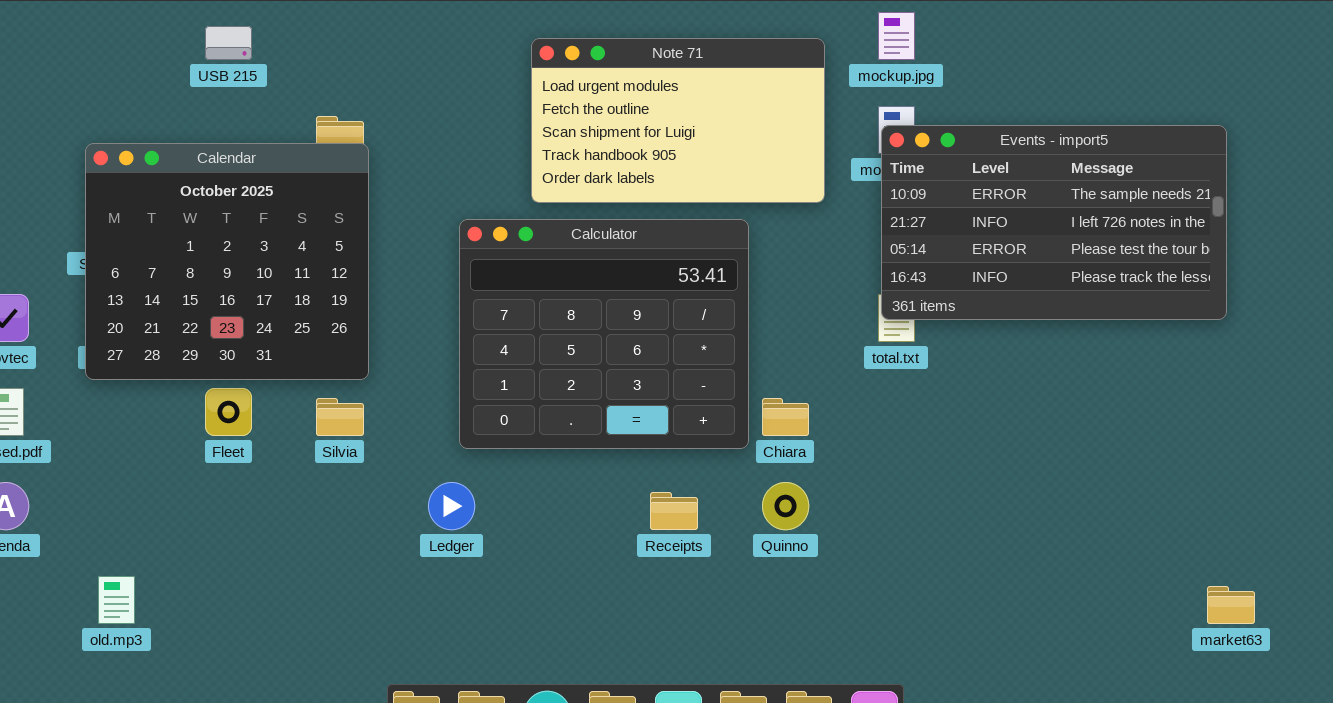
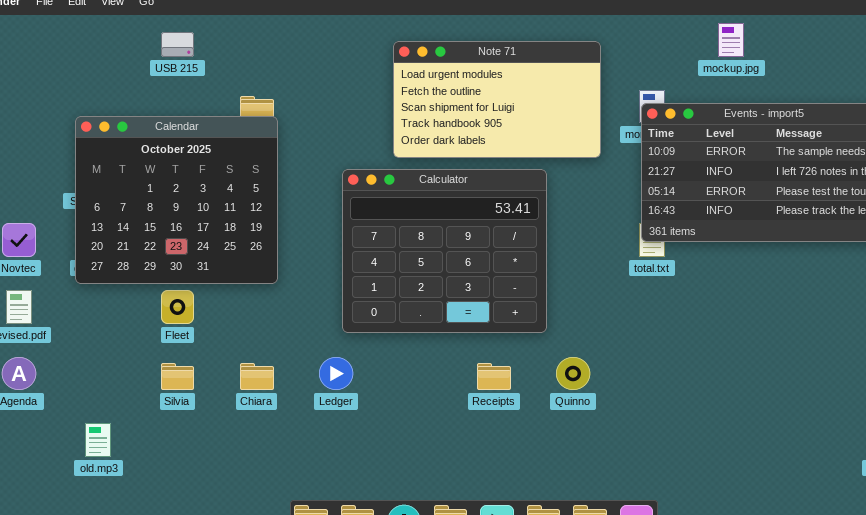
mockup.jpg: [878,12,915,60] -> [718,23,744,57], moved
Silvia: [316,398,364,436] -> [161,363,194,390], moved
Chiara: [762,398,809,436] -> [240,363,274,390], moved

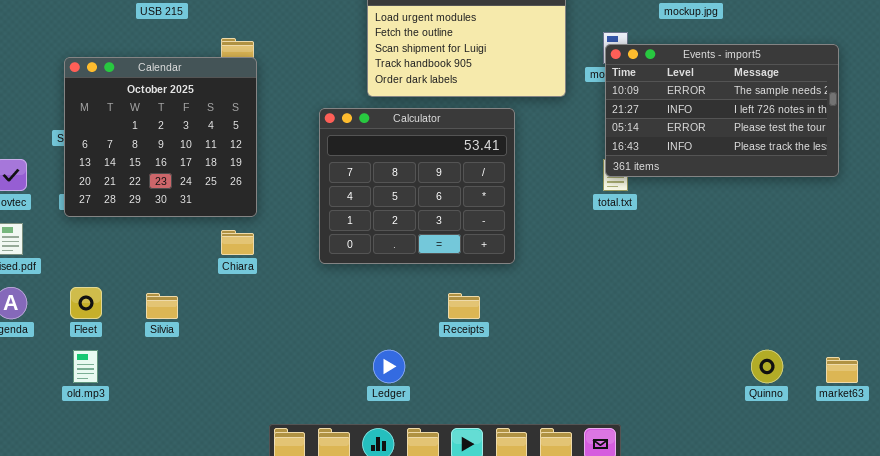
Fleet: [161,290,194,324] -> [70,287,102,319], moved
Ledger: [319,357,353,390] -> [373,350,405,383], moved
Quinno: [556,357,590,390] -> [751,350,783,383], moved
Chiara: [240,363,274,390] -> [221,230,254,255], moved

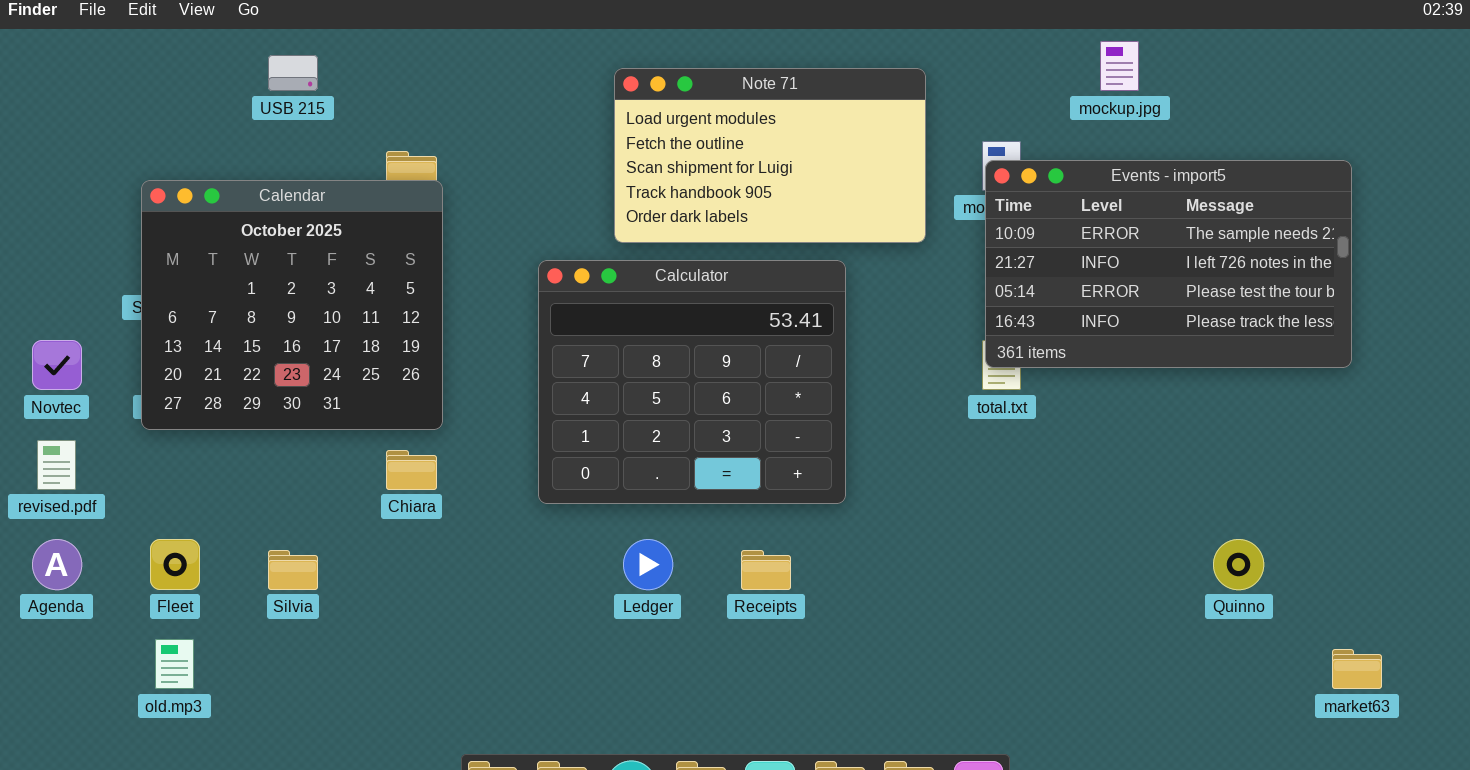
Ledger: [373,350,405,383] -> [623,539,673,590], moved
Quinno: [751,350,783,383] -> [1213,539,1264,590], moved

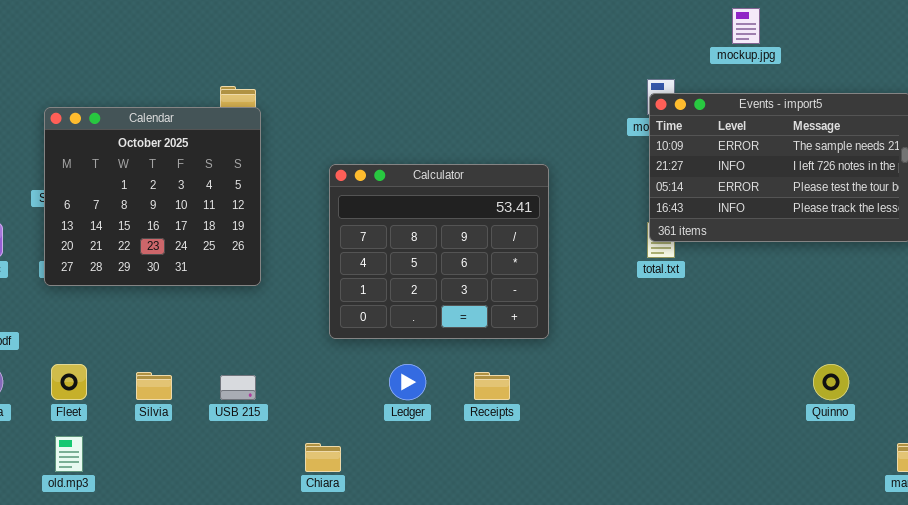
USB 215: [268,55,318,91] -> [220,375,256,400], moved
Note 71: [614,68,926,243] -> none, closed
Chiara: [386,450,437,490] -> [305,443,341,472], moved

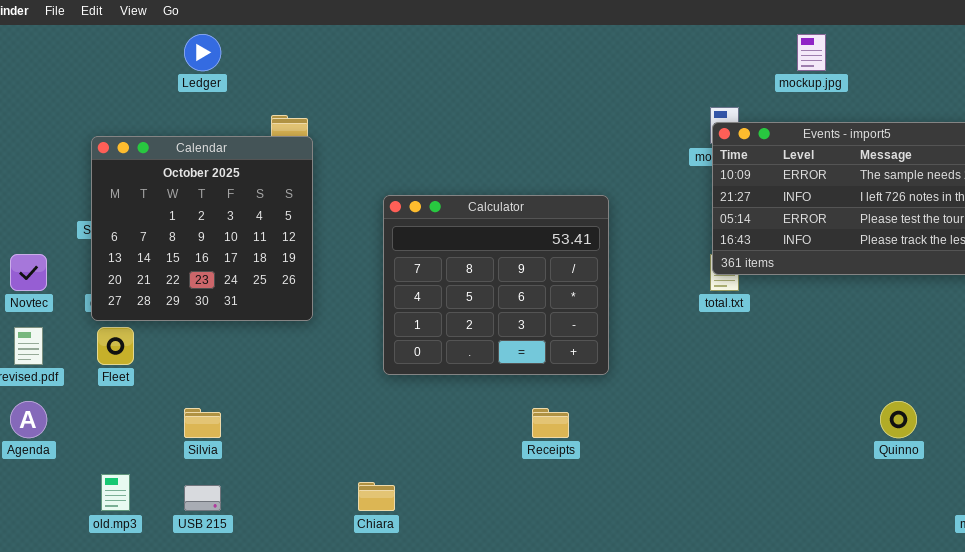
Fleet: [51,364,87,400] -> [97,327,134,365], moved
Ledger: [389,364,426,400] -> [184,34,221,71], moved
USB 215: [220,375,256,400] -> [184,485,221,511], moved

